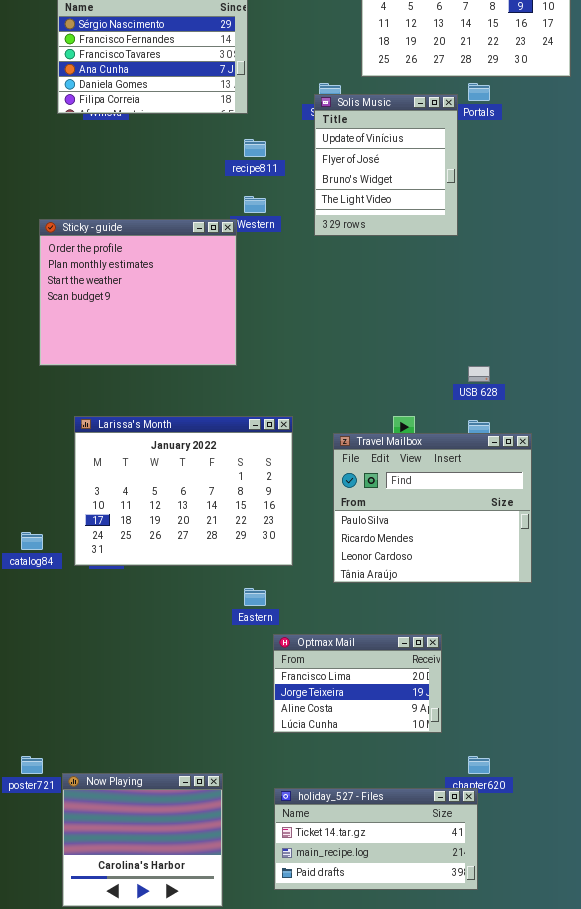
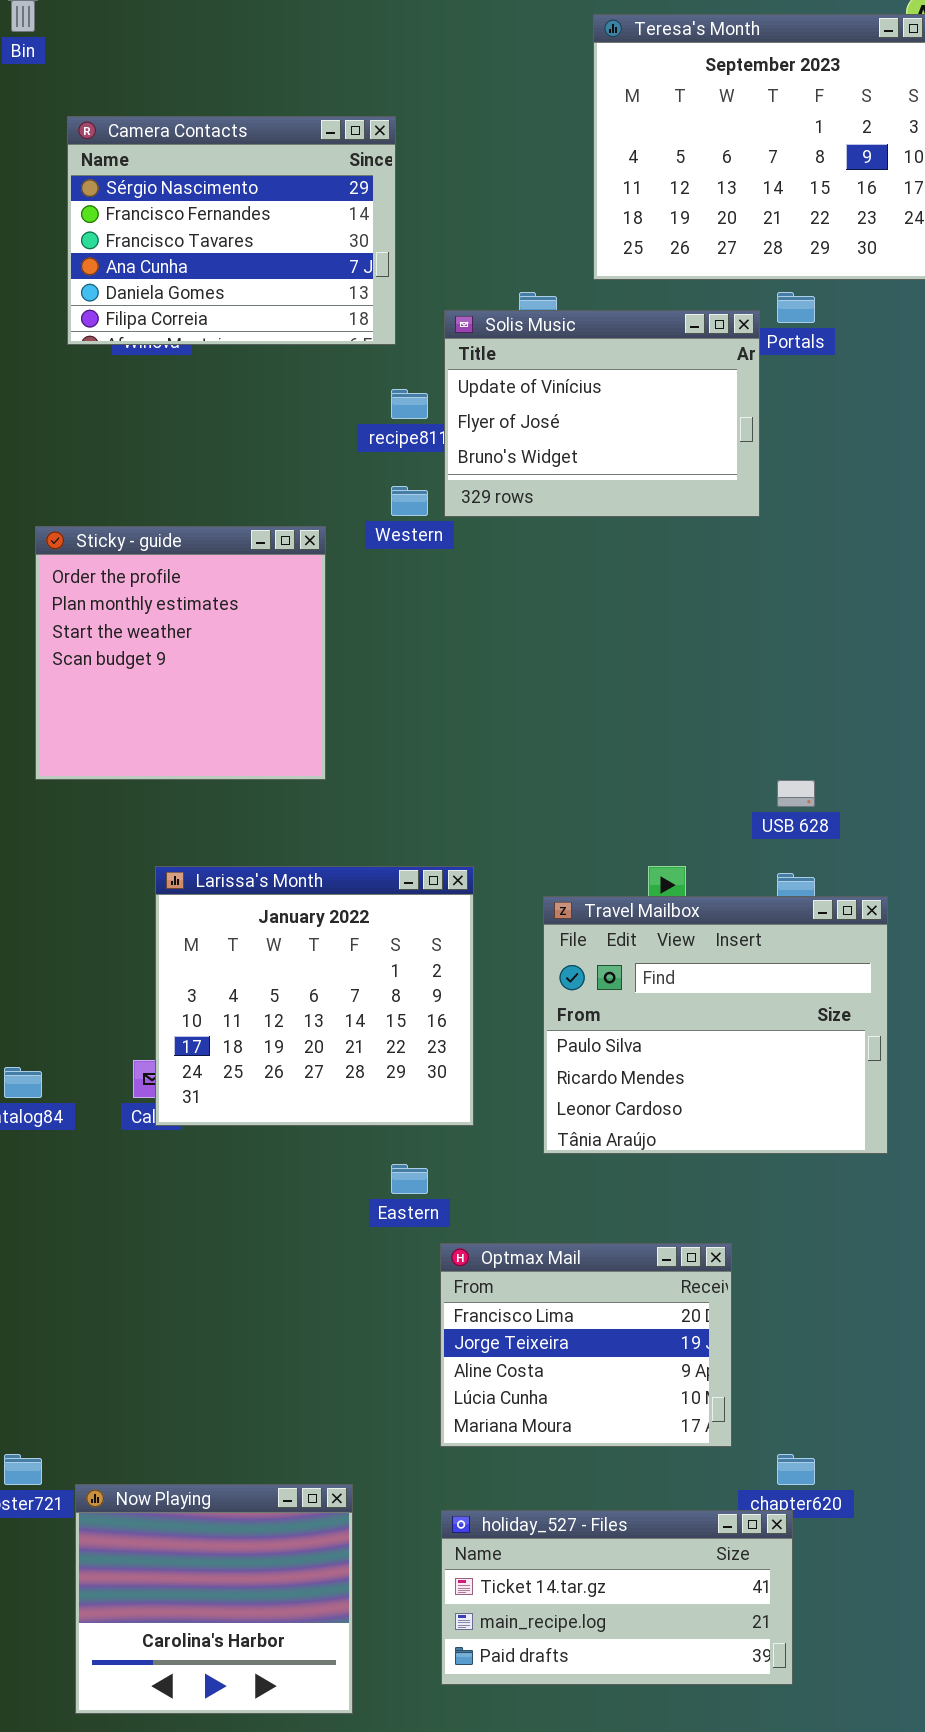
Solis Music: [314,94,458,236] -> [444,310,760,517], resized
Sticky - guide: [39,219,237,366] -> [35,526,326,780], resized
Larissa's Month: [74,416,293,566] -> [155,866,474,1126], resized
Optmax Mail: [273,634,442,733] -> [440,1243,732,1447], resized

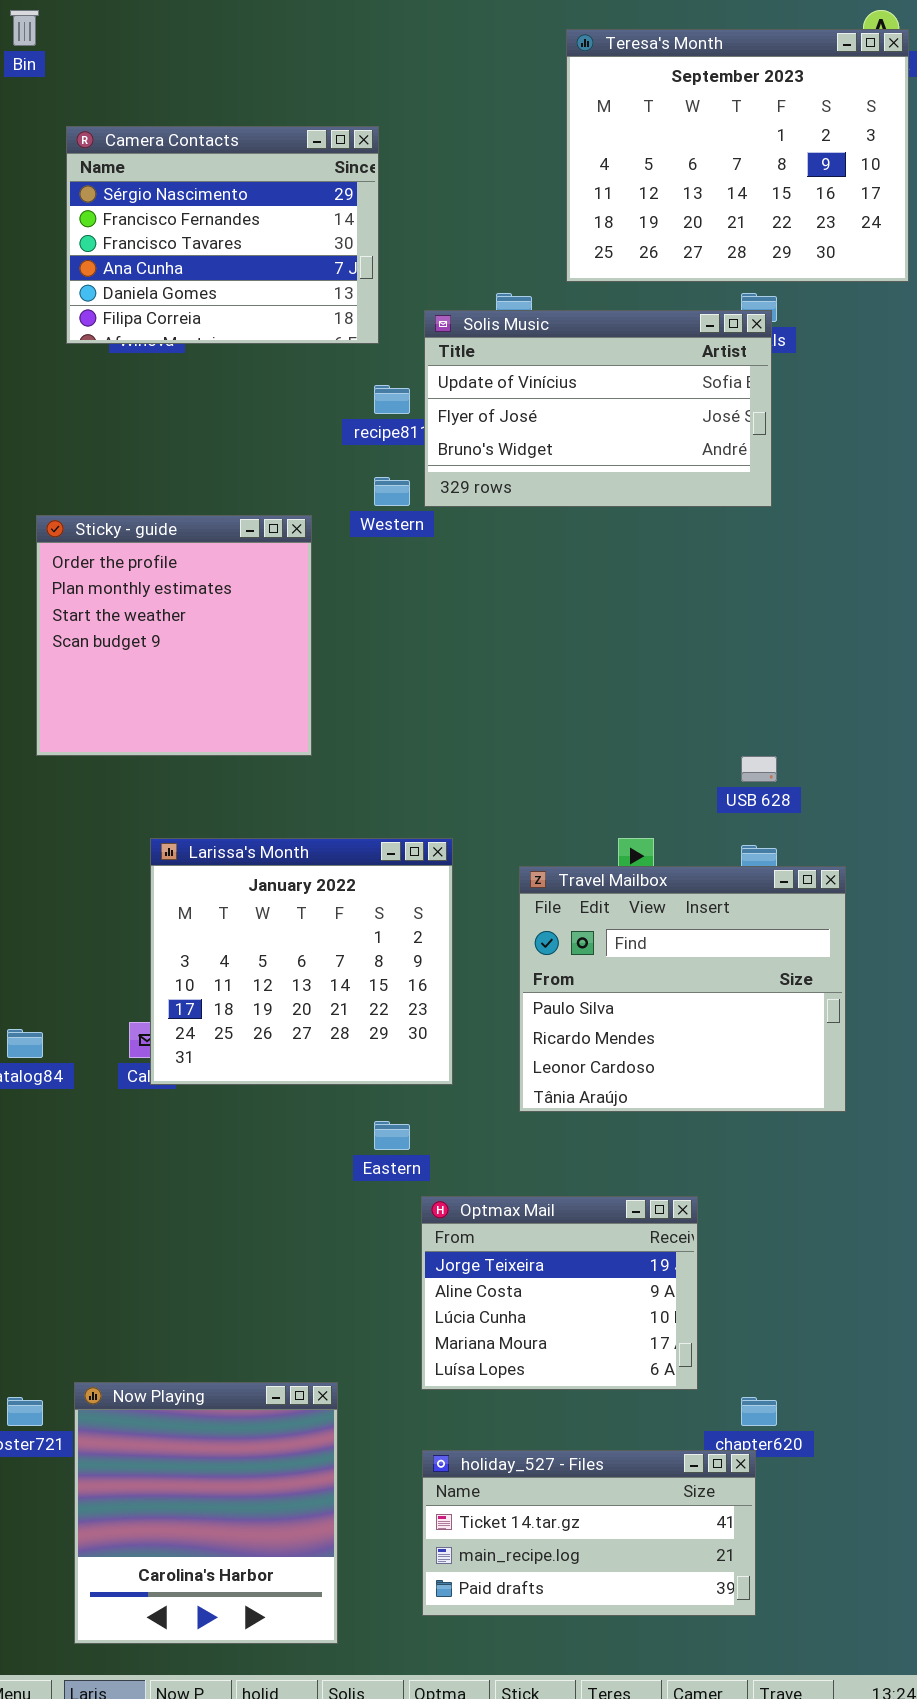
Solis Music: [444,310,760,517] -> [424,310,772,507], resized
Optmax Mail: [440,1243,732,1447] -> [421,1196,698,1390], scrolled down 1 row
Now Playing: [75,1484,353,1714] -> [74,1382,338,1644], resized

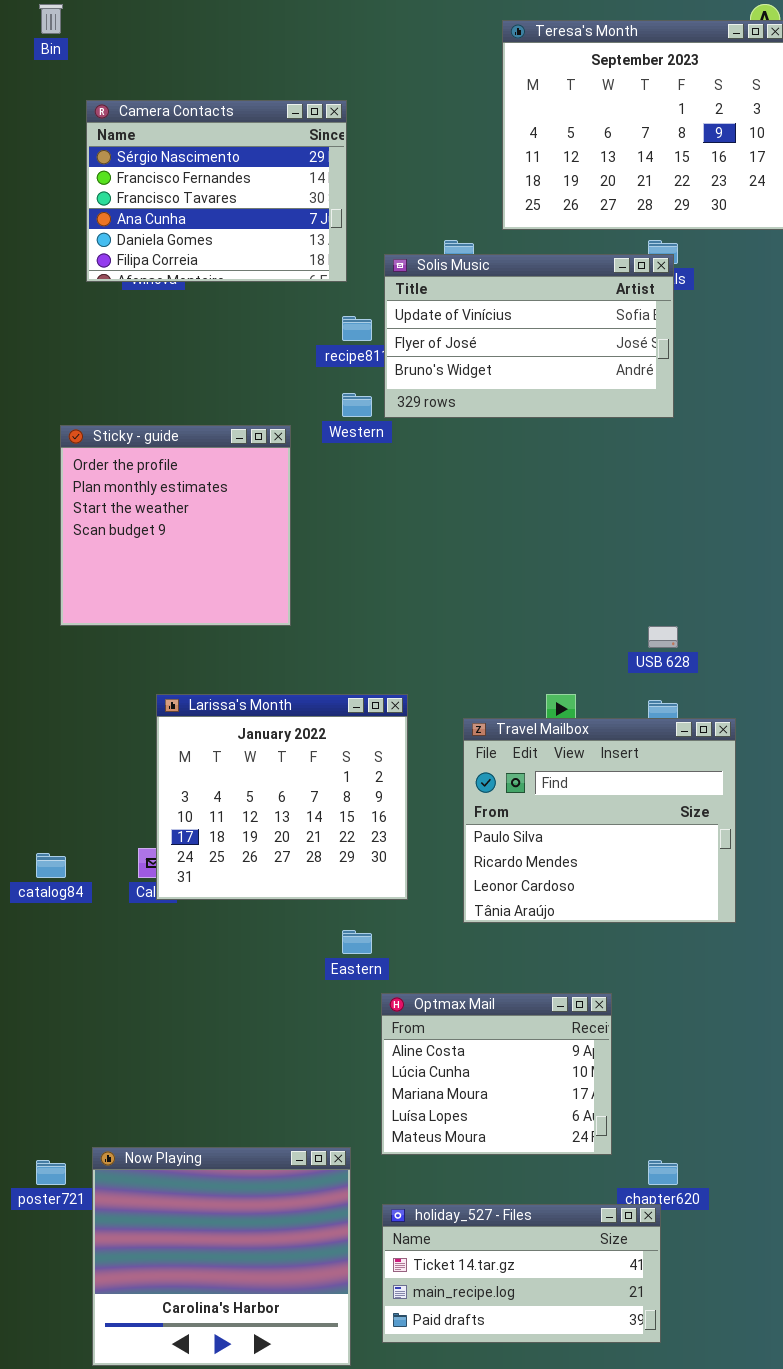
Optmax Mail: [421,1196,698,1390] -> [381,993,612,1155], scrolled down 1 row
Now Playing: [74,1382,338,1644] -> [92,1147,351,1366], resized

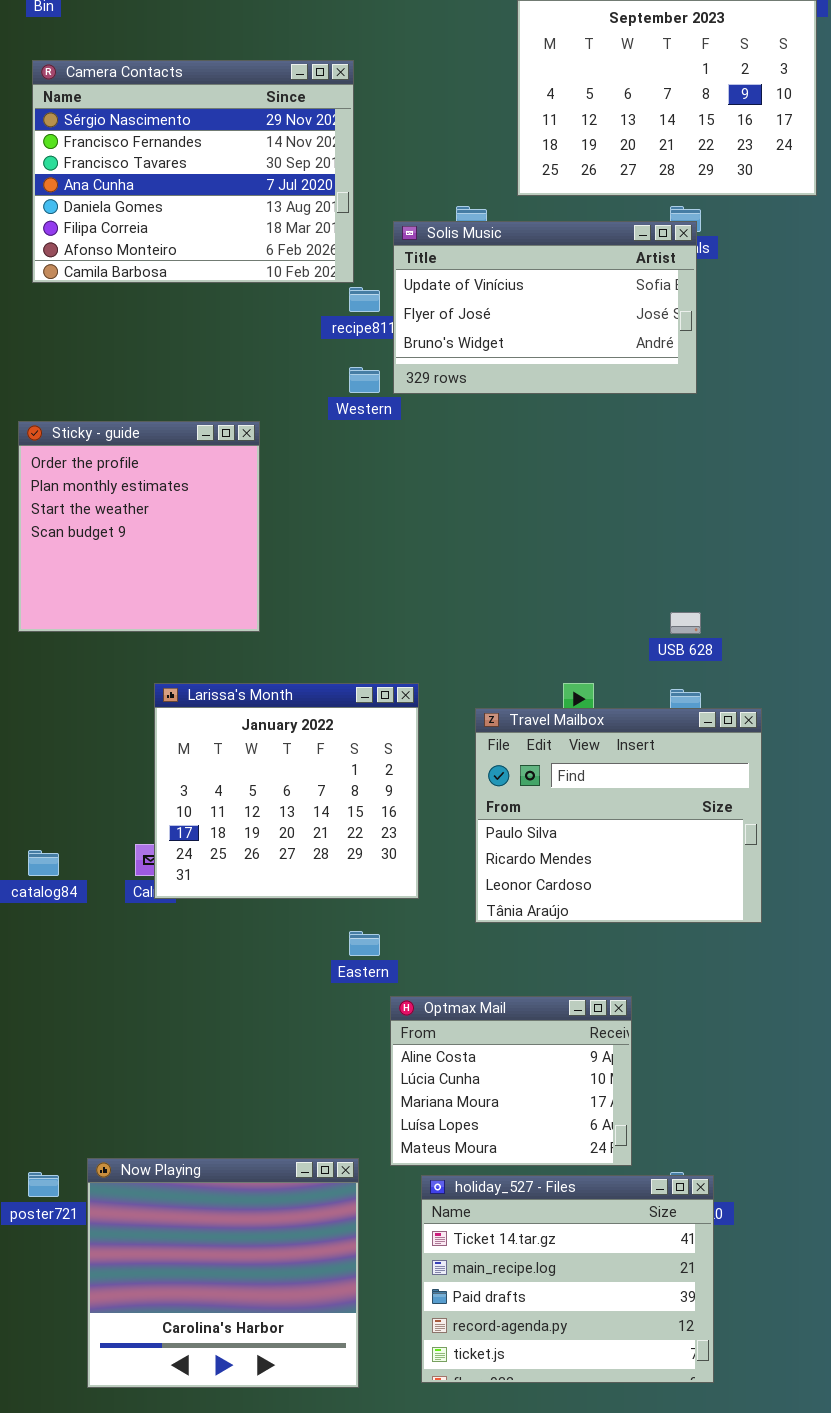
Camera Contacts: [86,100,347,282] -> [32,60,354,283], resized
Sticky - guide: [60,425,291,626] -> [18,421,260,632], moved
holiday_527 - Files: [382,1204,661,1343] -> [421,1175,714,1383], moved, resized

